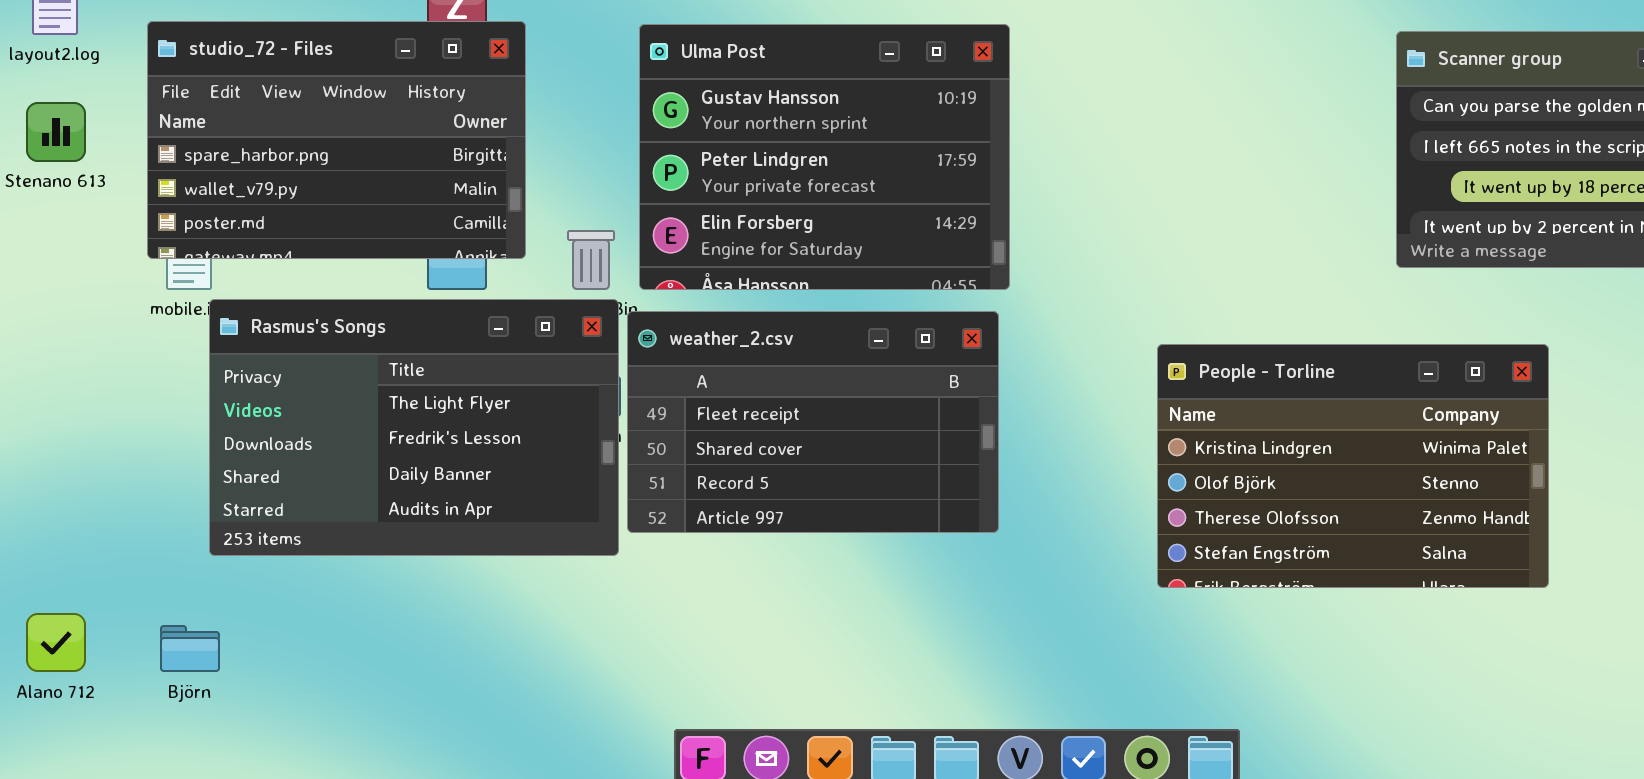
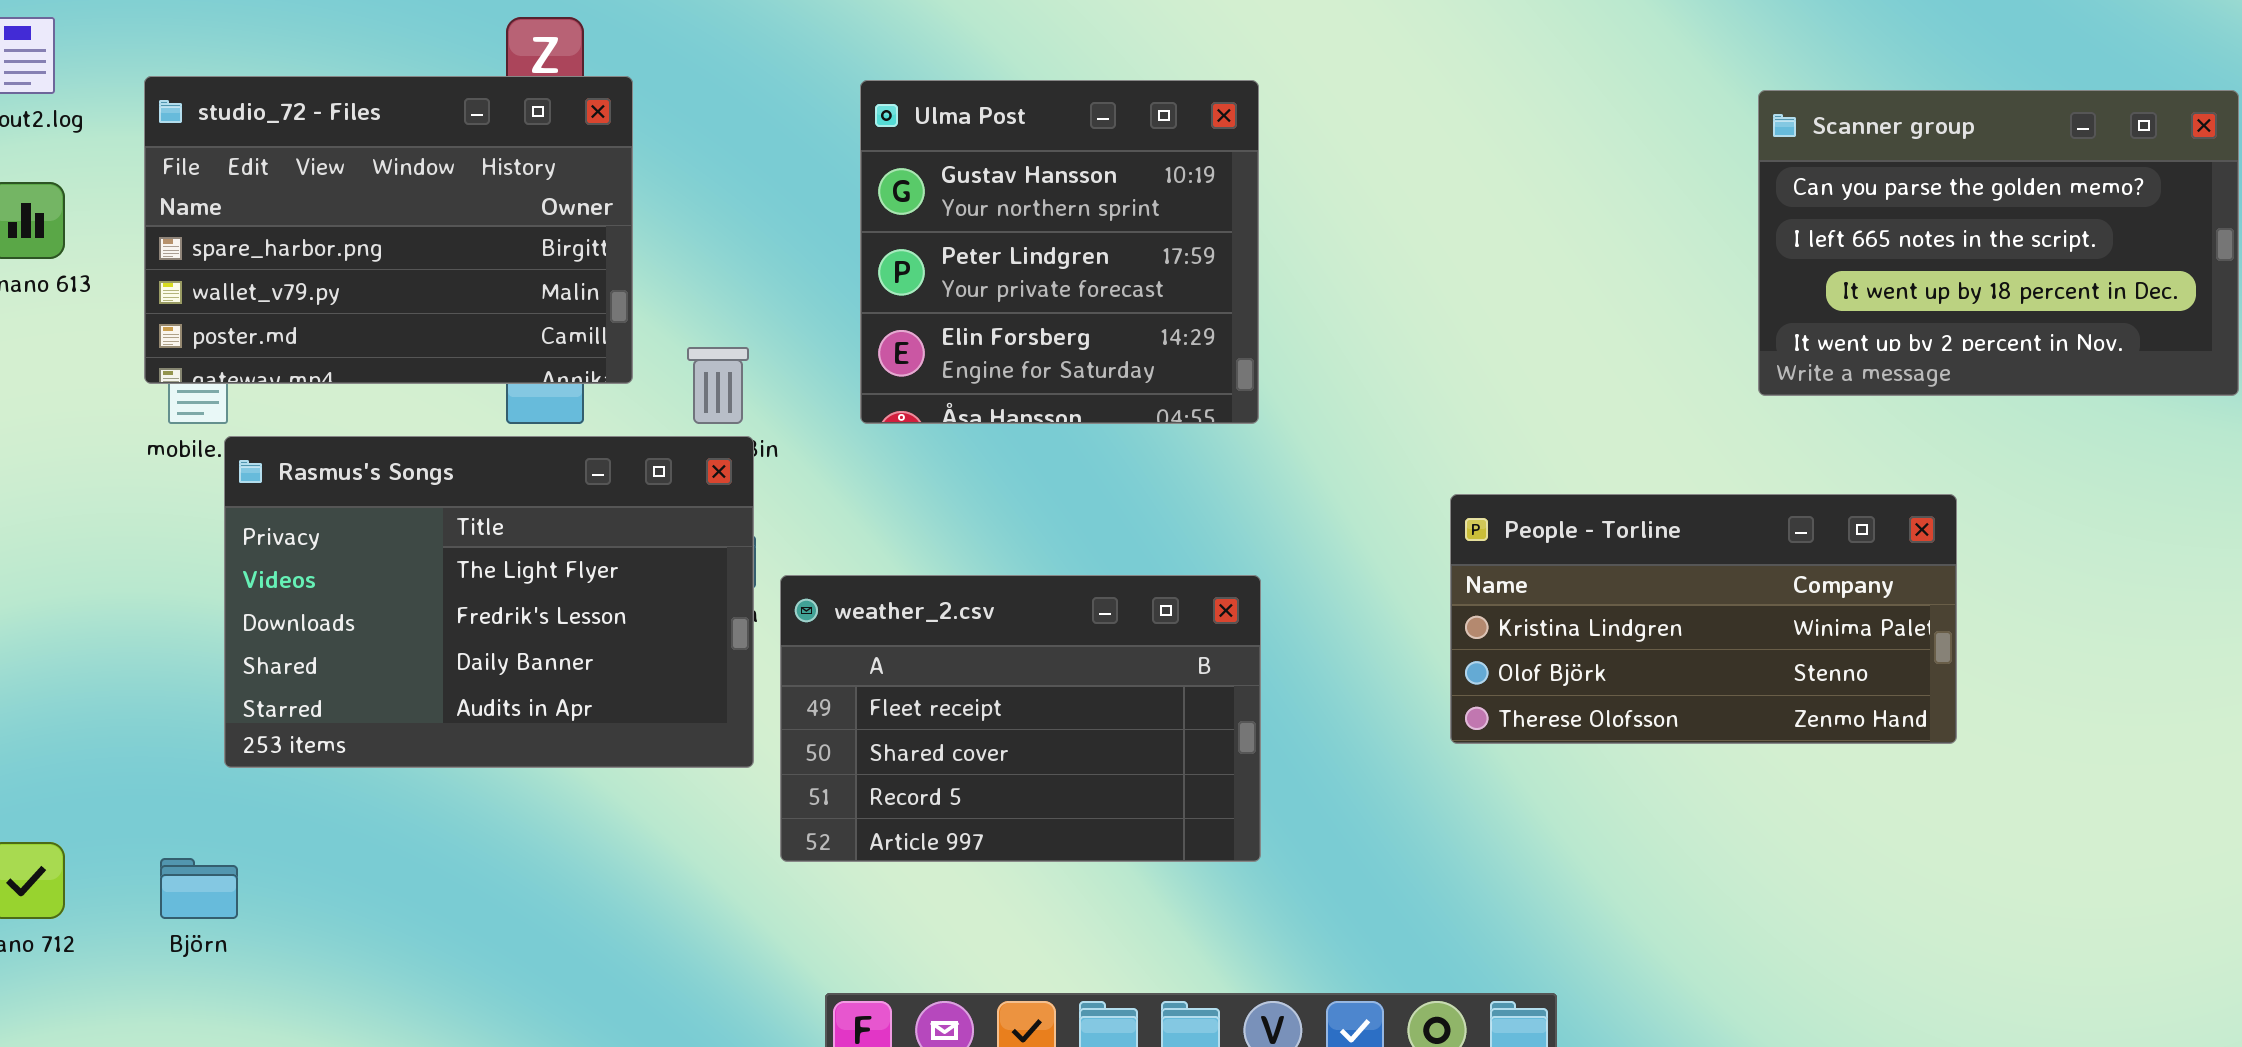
Ulma Post: [639,24,1010,290] -> [860,80,1259,424], resized
weather_2.csv: [627,311,999,533] -> [780,575,1261,862], moved
People - Torline: [1157,344,1549,588] -> [1450,494,1957,744], resized

